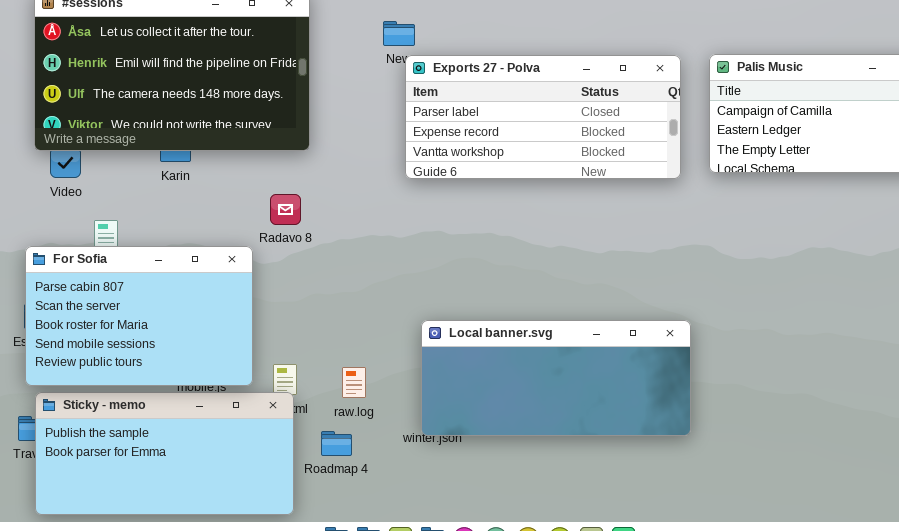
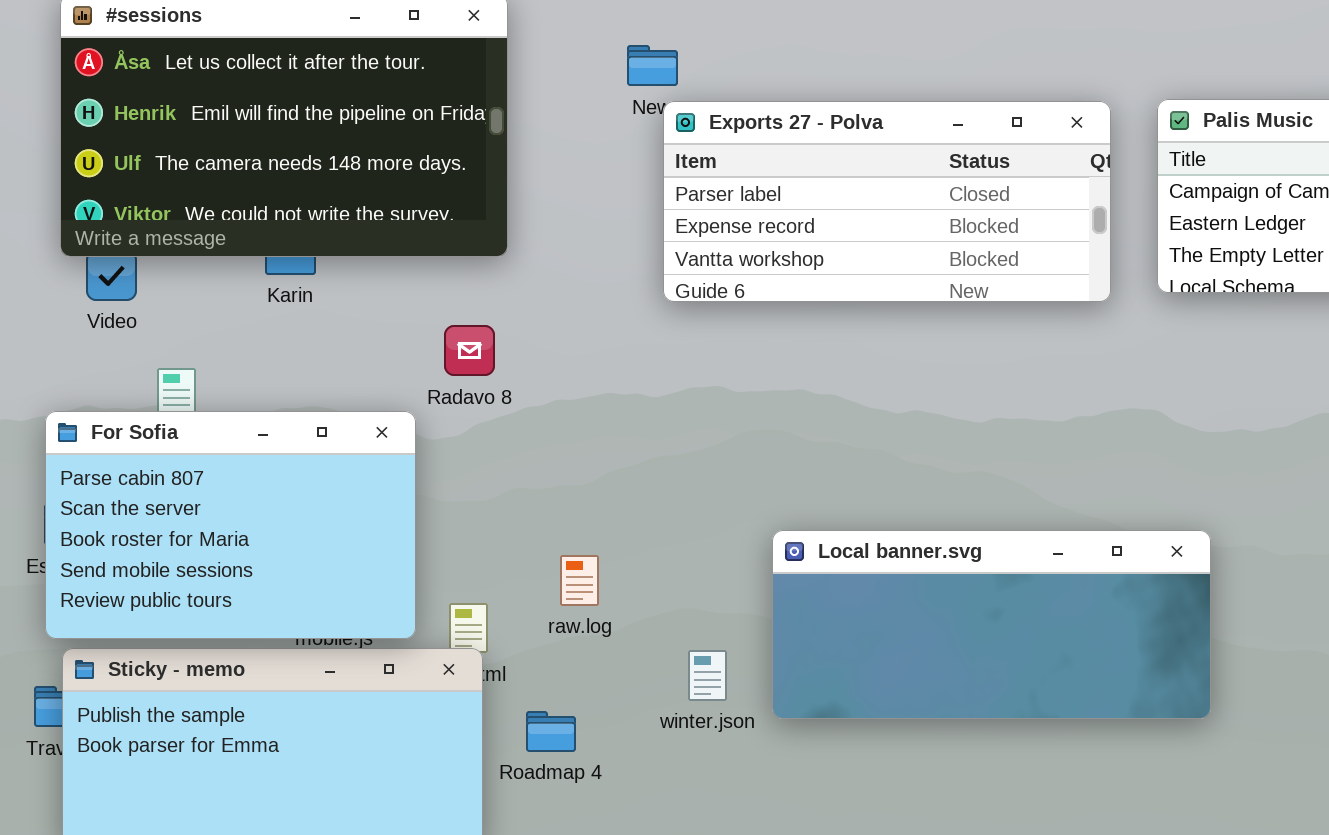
Local banner.svg: [421,320,691,436] -> [772,530,1211,719], moved
raw.log: [342,367,366,398] -> [560,555,599,606], moved

